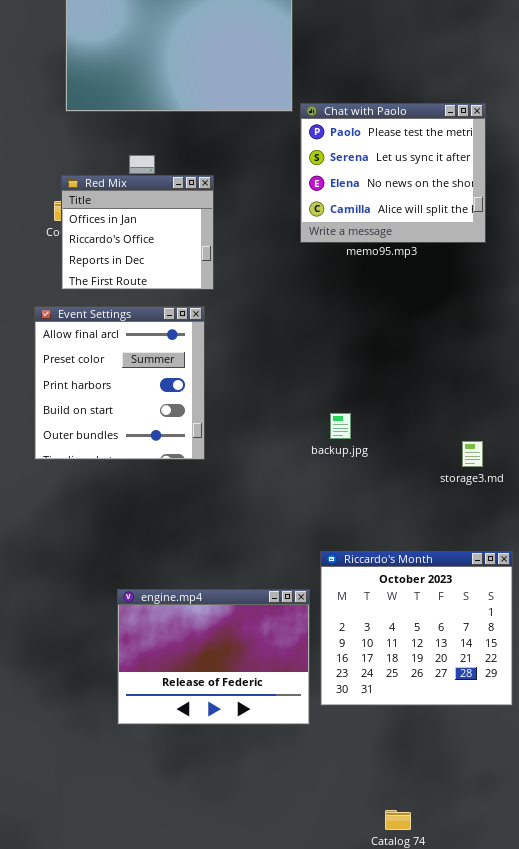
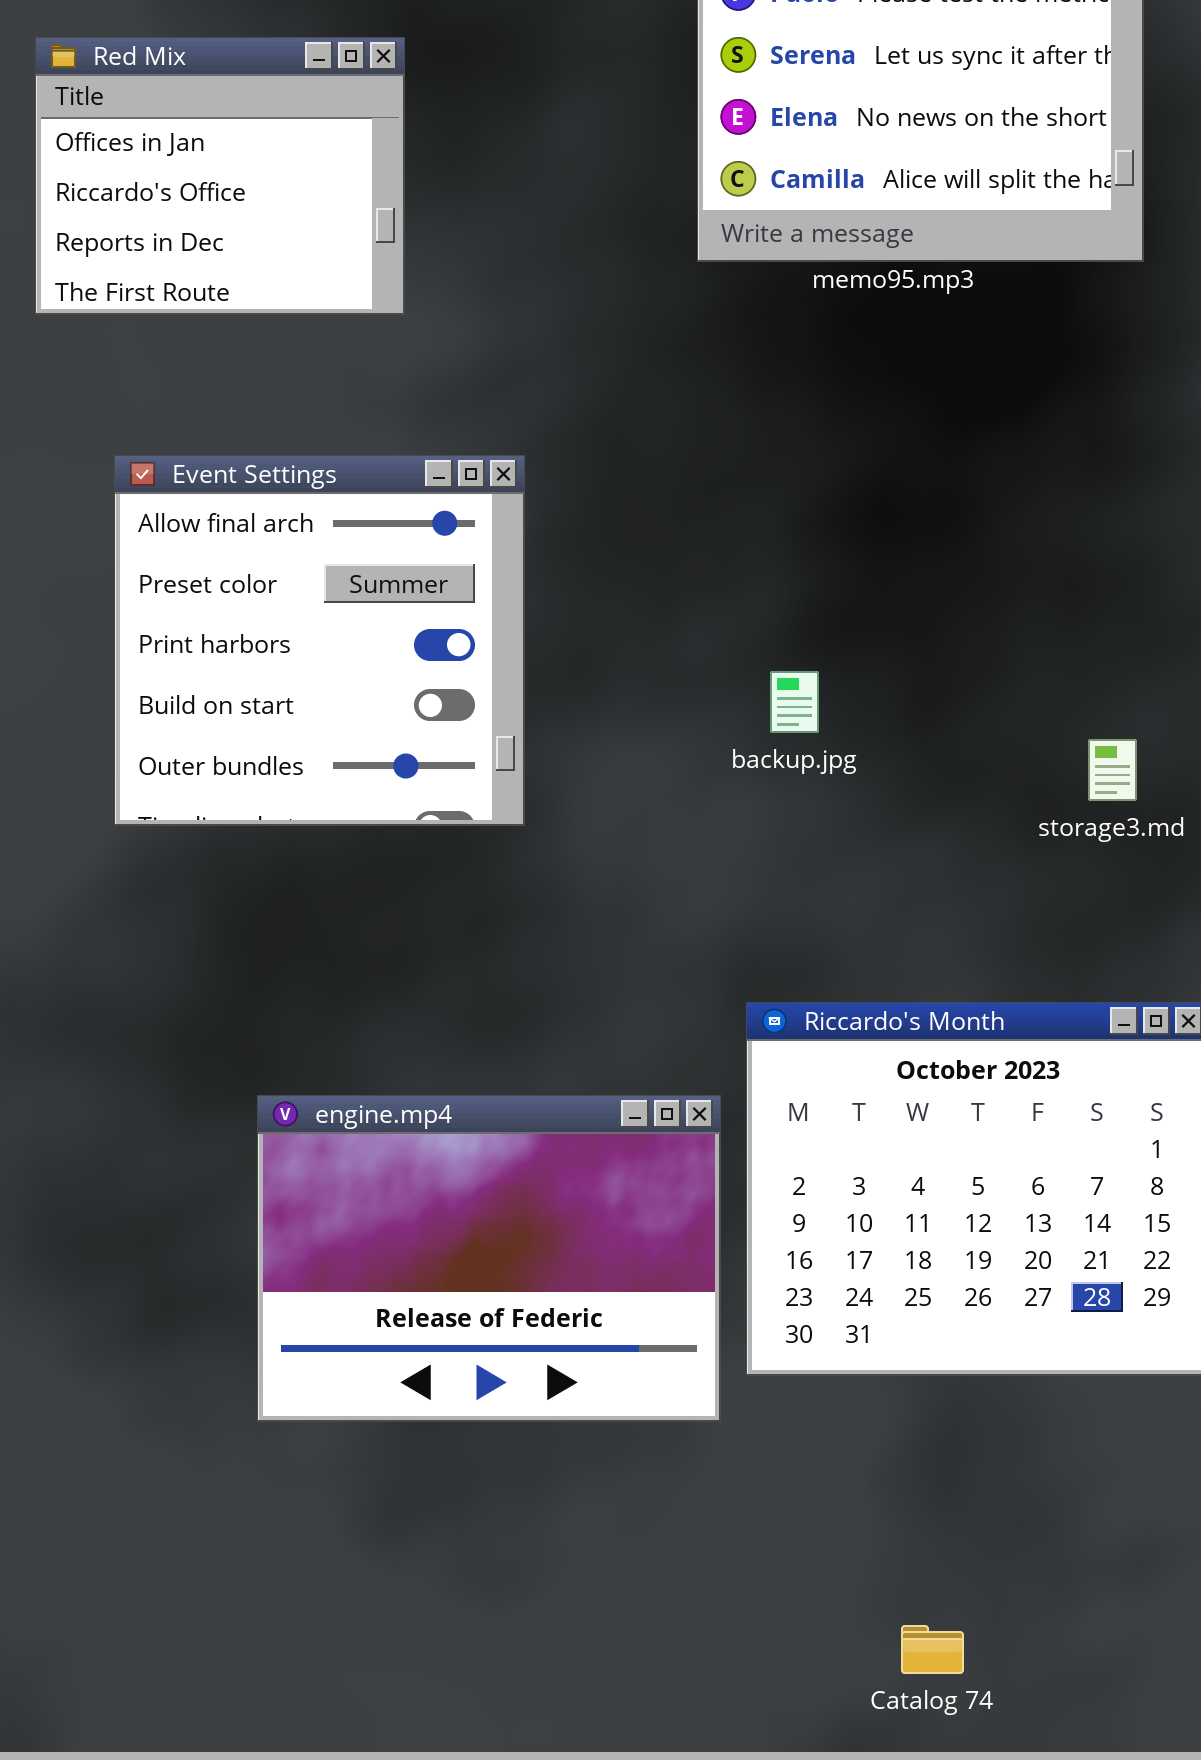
Red Mix: [61,175,214,290] -> [35,37,405,315], moved
Event Settings: [34,306,205,460] -> [114,455,525,826], moved

